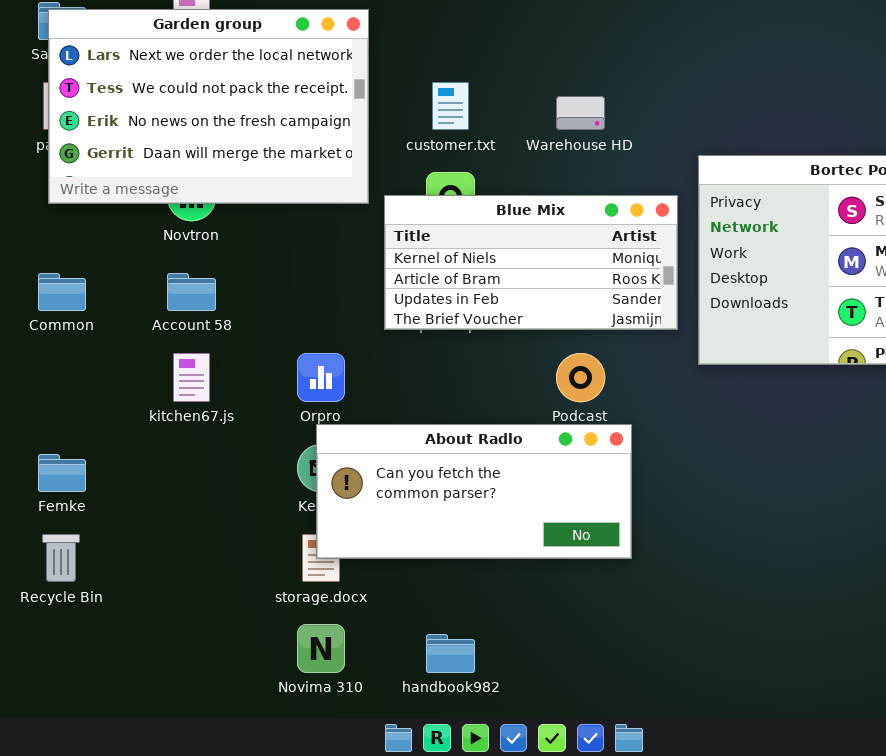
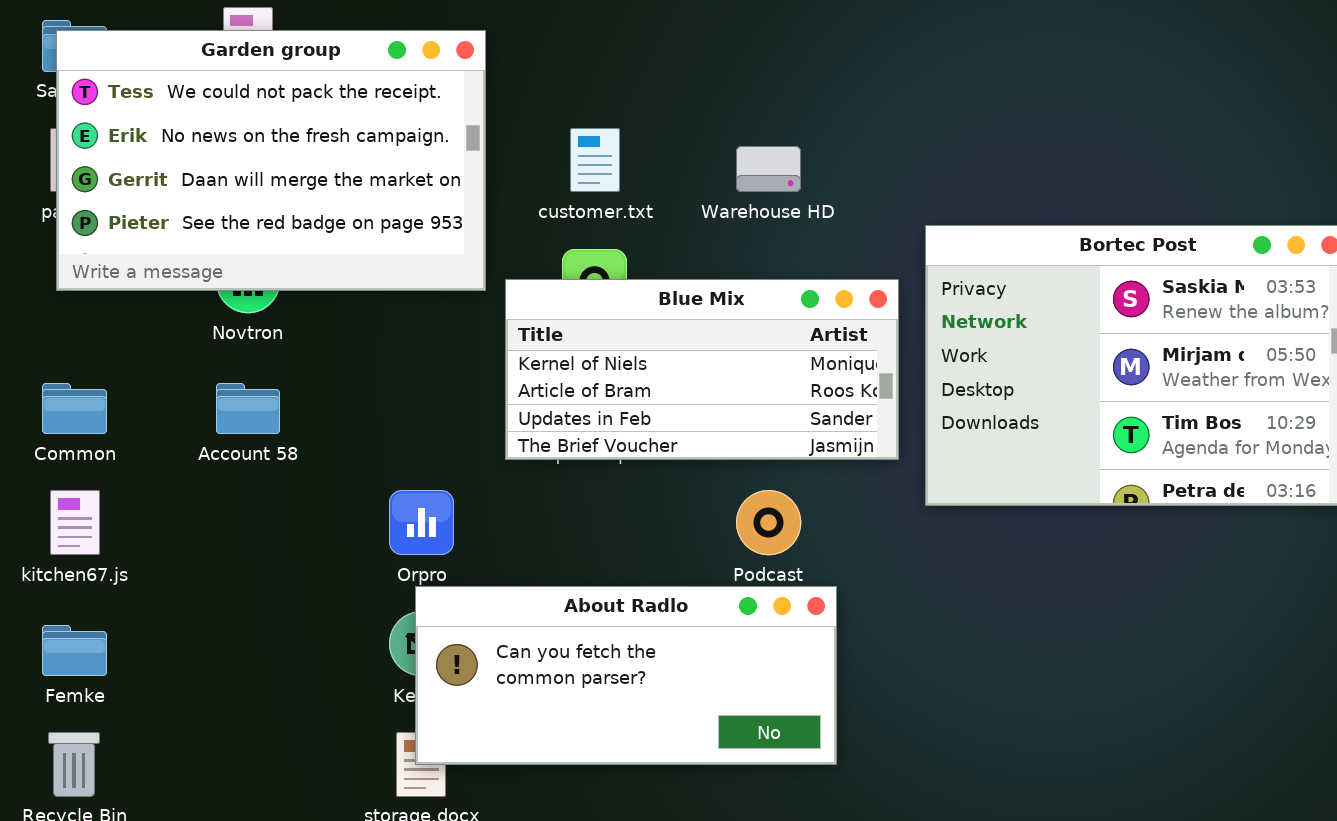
Garden group: [48,9,369,204] -> [56,30,486,291], scrolled down 1 row
kitchen67.js: [173,353,210,402] -> [50,490,100,555], moved

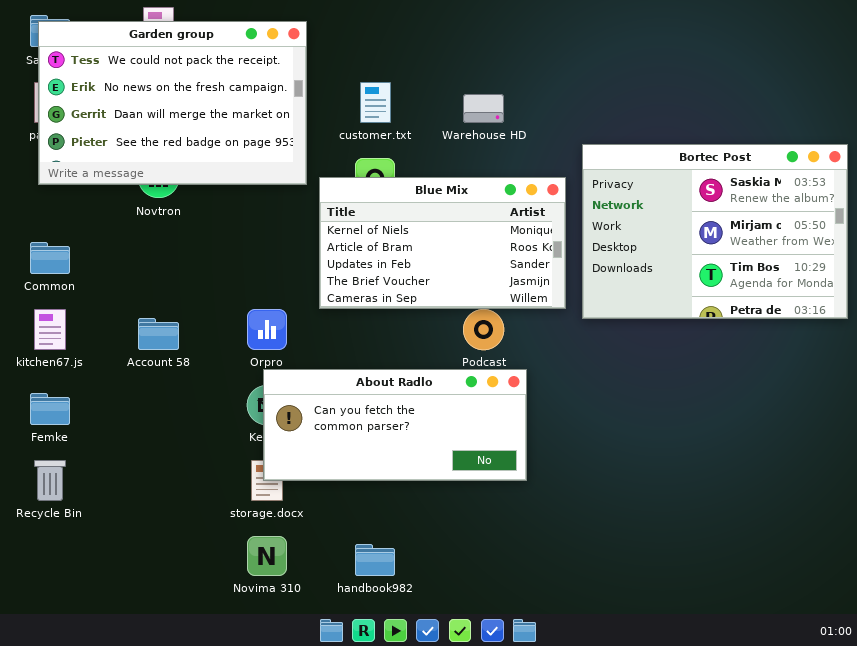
Blue Mix: [505,279,899,460] -> [319,177,566,309], resized
Account 58: [216,383,280,434] -> [138,318,179,350], moved

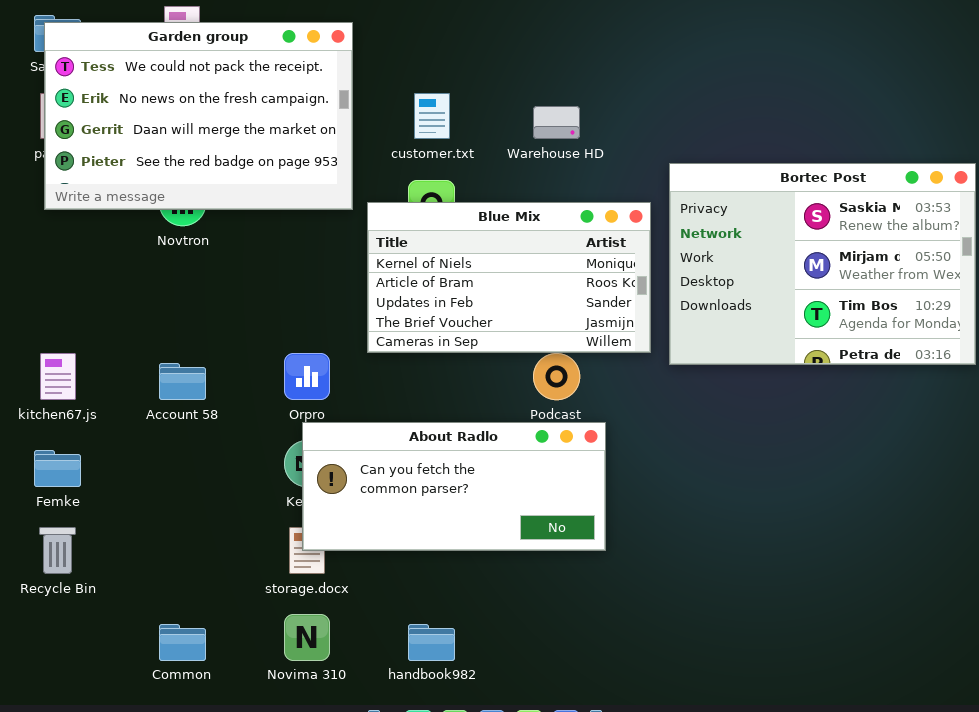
Common: [30,242,70,274] -> [159,624,206,661], moved

